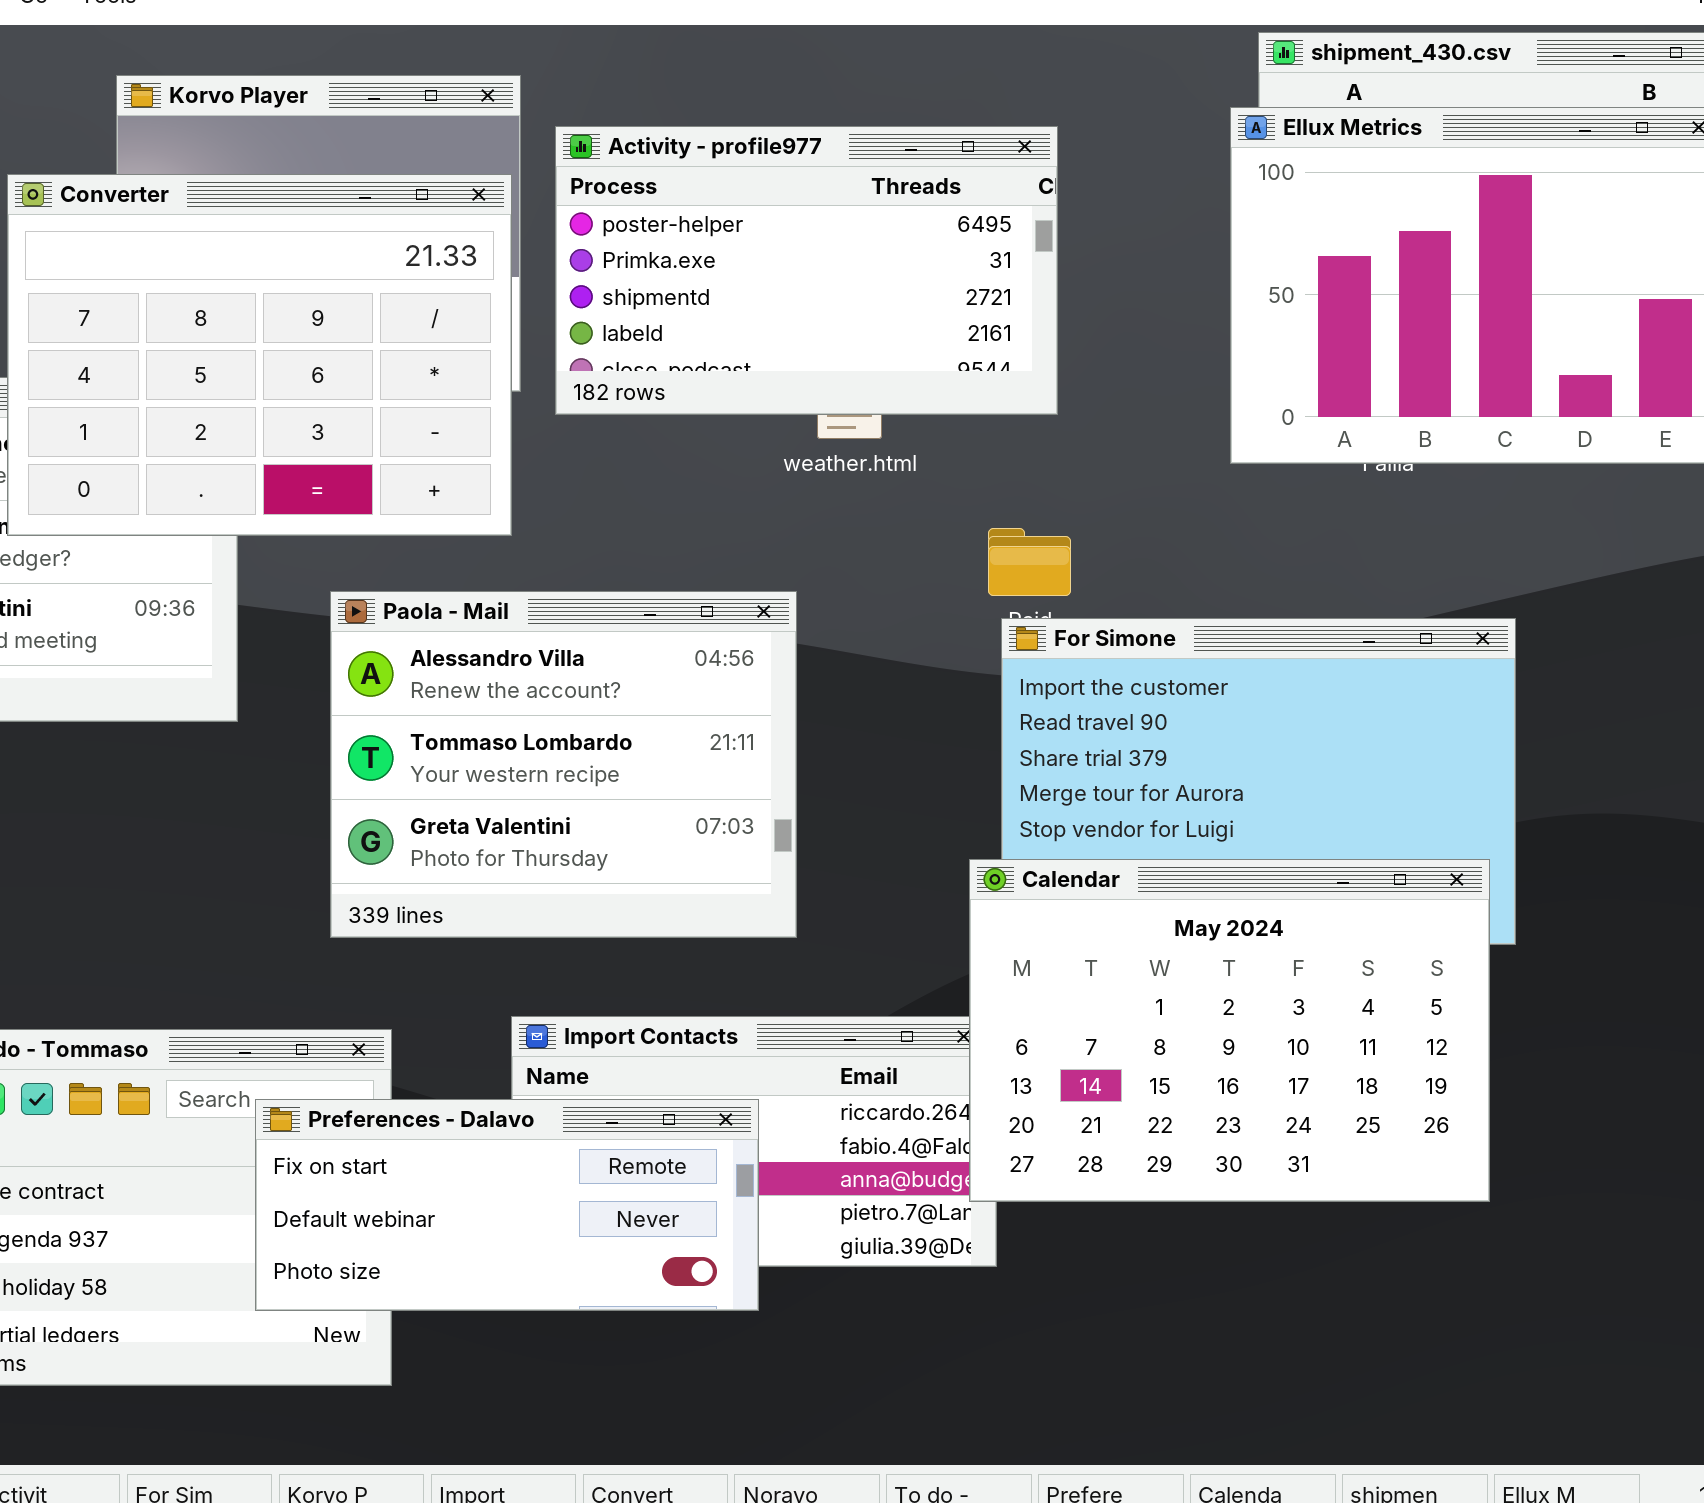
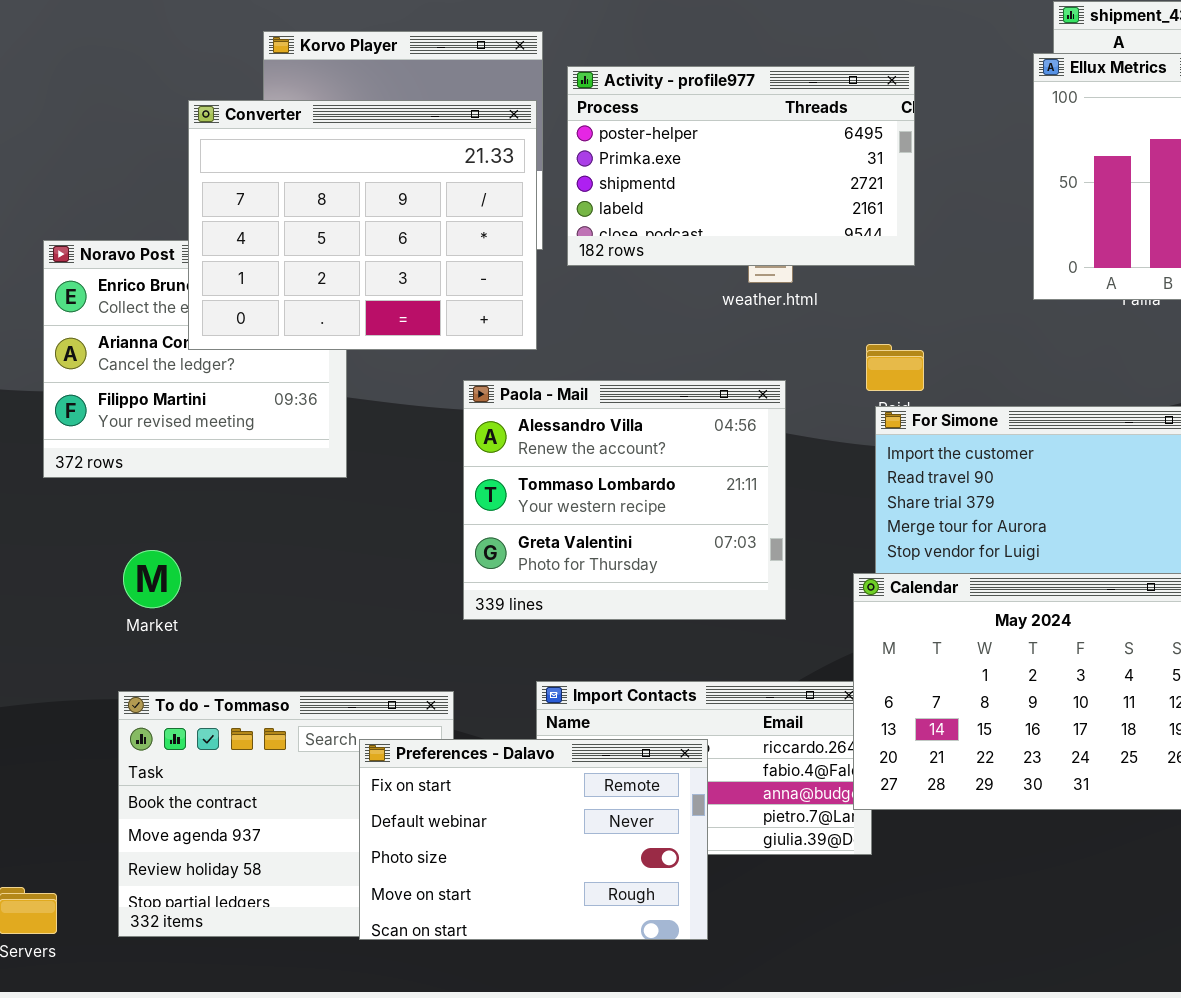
Paola - Mail: [330,591,797,938] -> [463,380,786,620], moved
Preferences - Dalavo: [255,1099,759,1311] -> [359,739,708,940], resized

